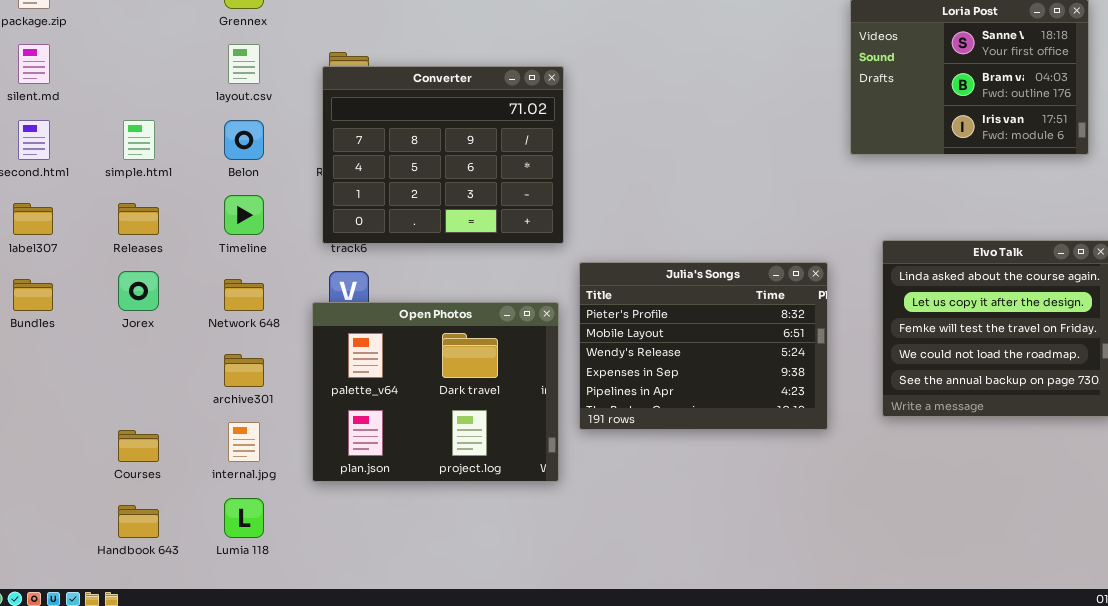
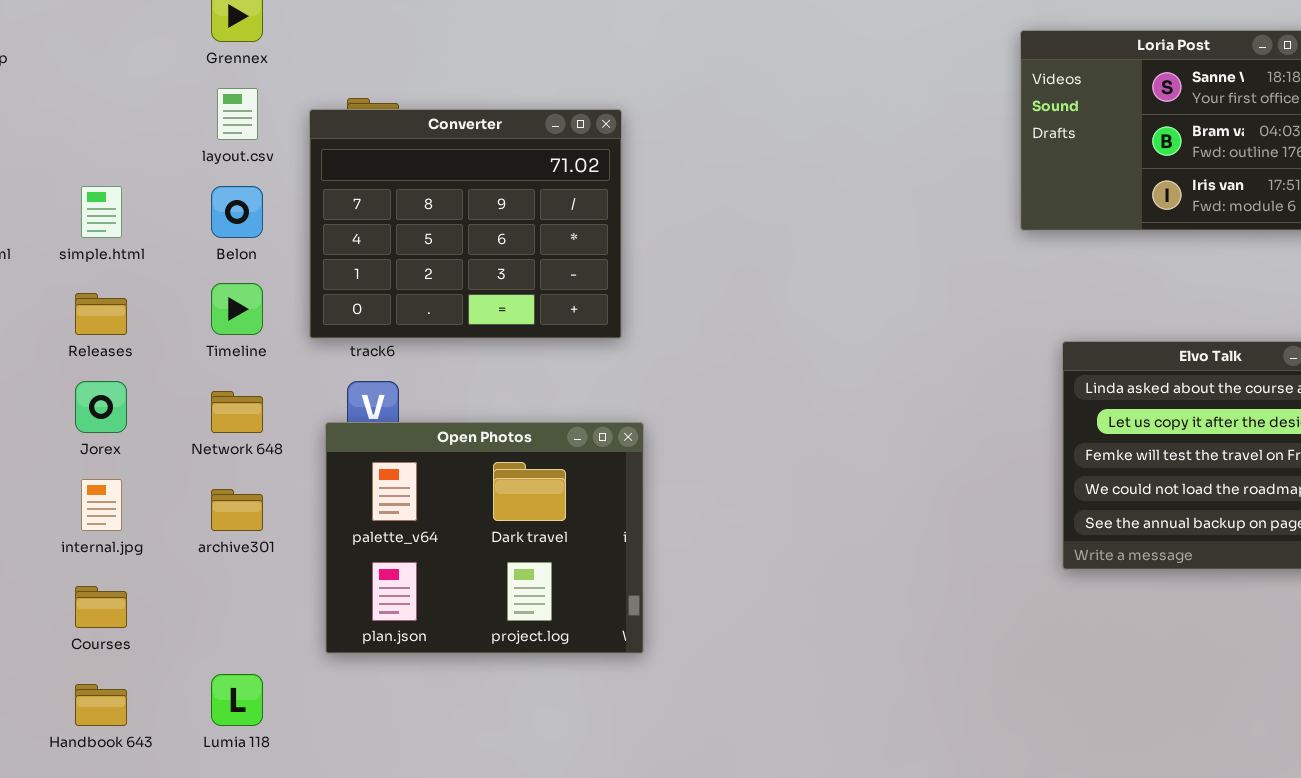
Converter: [322,66,564,244] -> [309,109,622,339], moved
Julia's Songs: [579,262,828,430] -> none, closed
internal.jpg: [228,422,260,462] -> [81,479,122,531], moved

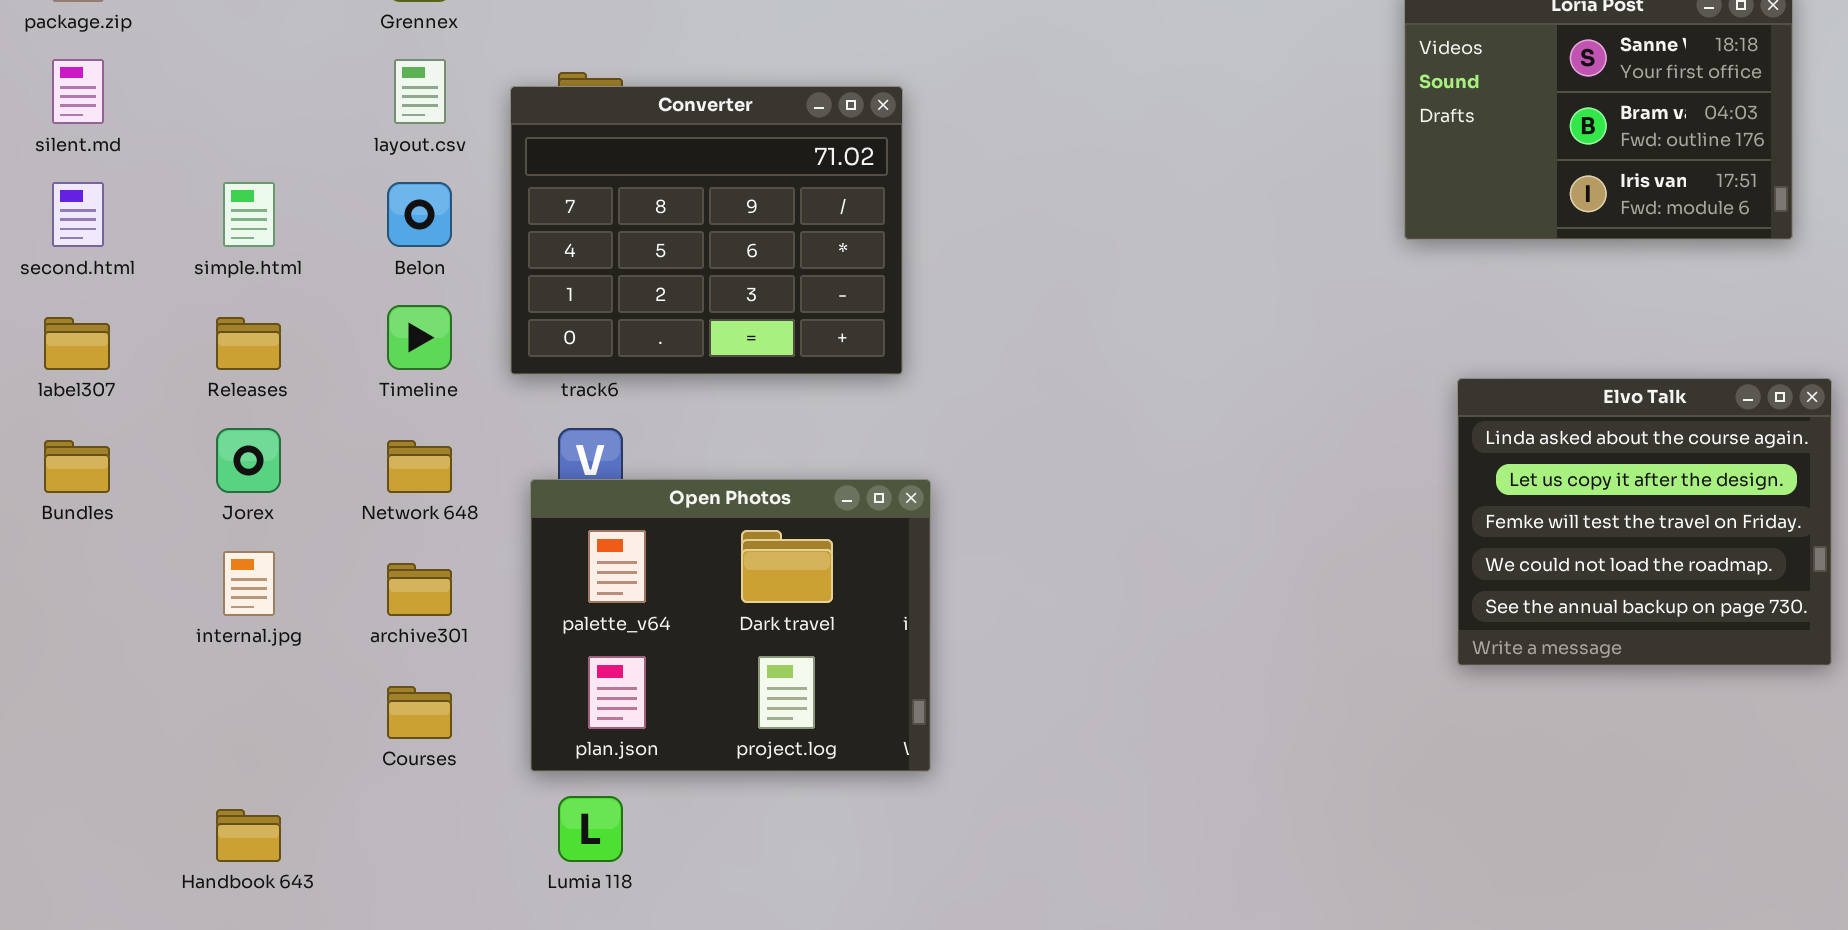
Courses: [75,586,127,628] -> [387,686,452,739], moved
Lumia 118: [211,674,263,726] -> [558,796,623,862], moved

